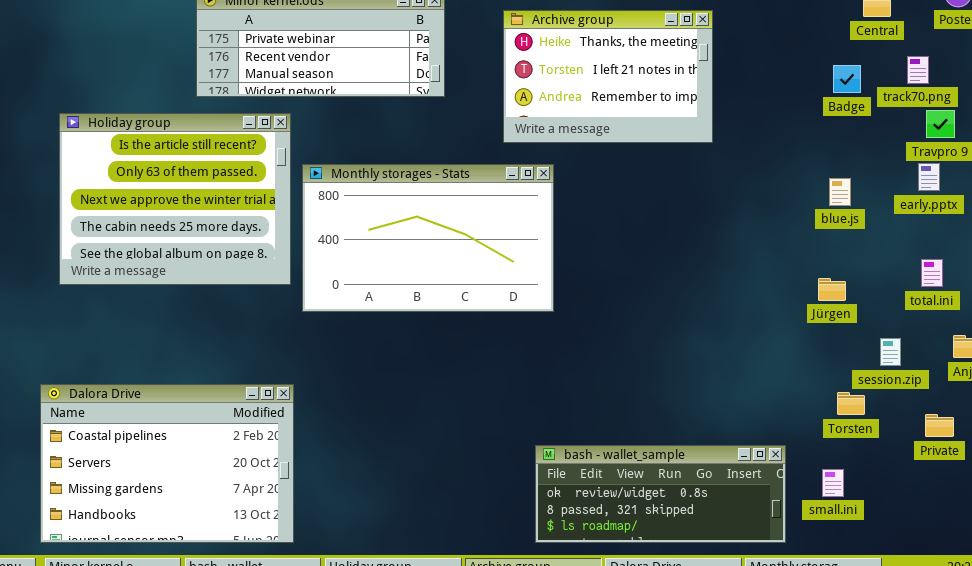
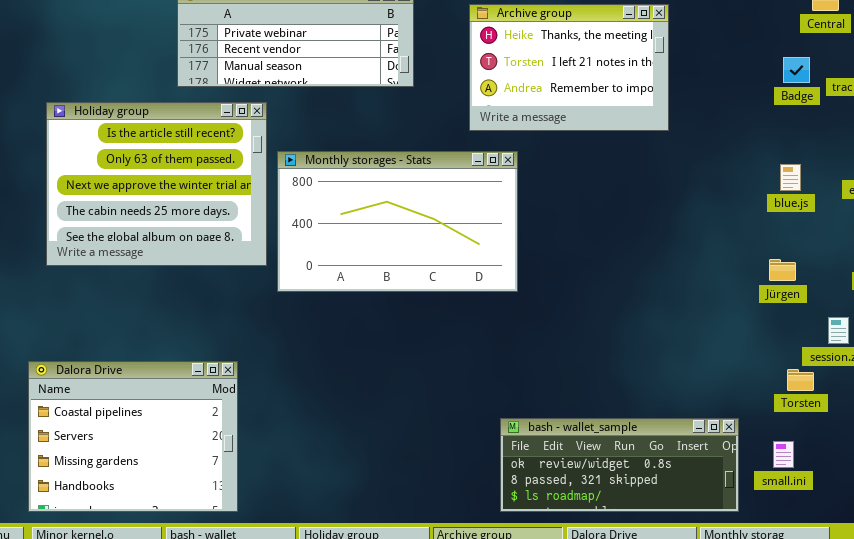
Dalora Drive: [40,384,294,543] -> [28,361,238,512], resized

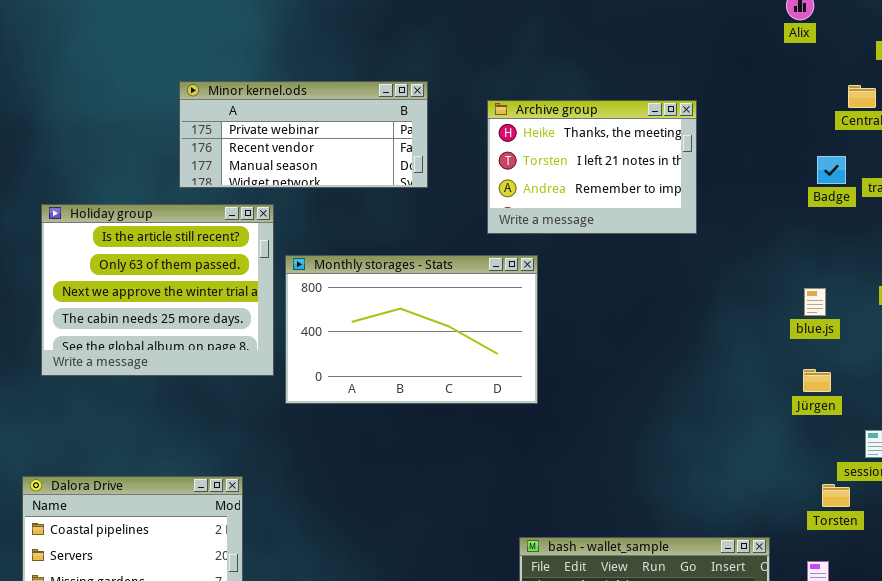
blue.js: [780,164,801,191] -> [804,288,826,316], moved

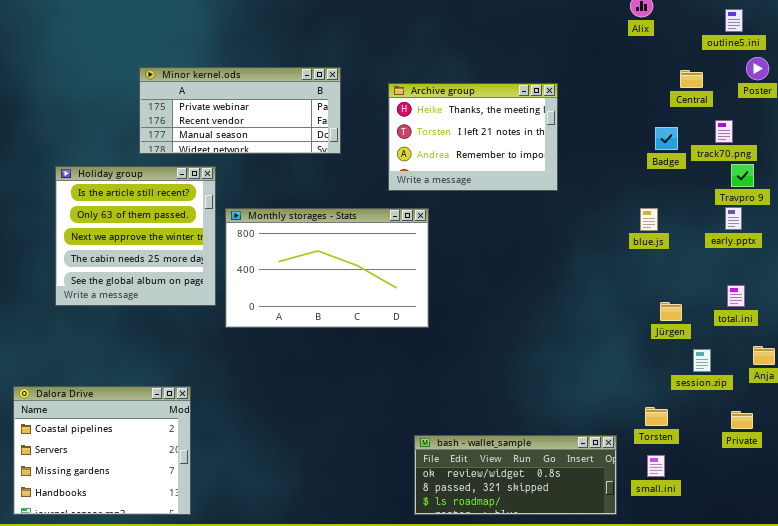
Holiday group: [41,204,274,376] -> [55,166,216,306], resized
blue.js: [804,288,826,316] -> [640,208,658,231], moved
Jürgen: [803,369,831,392] -> [660,302,682,321], moved
Torsten: [822,484,850,507] -> [645,407,668,426], moved

